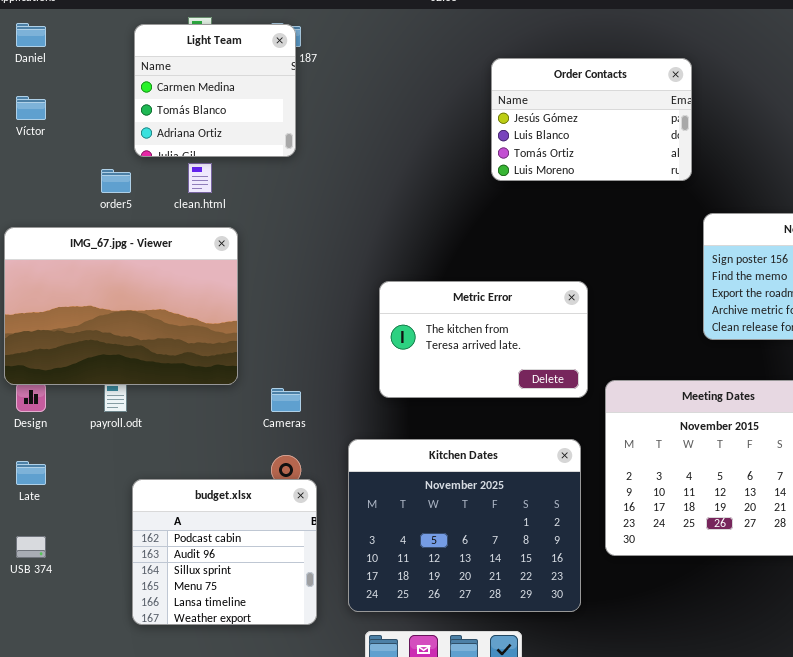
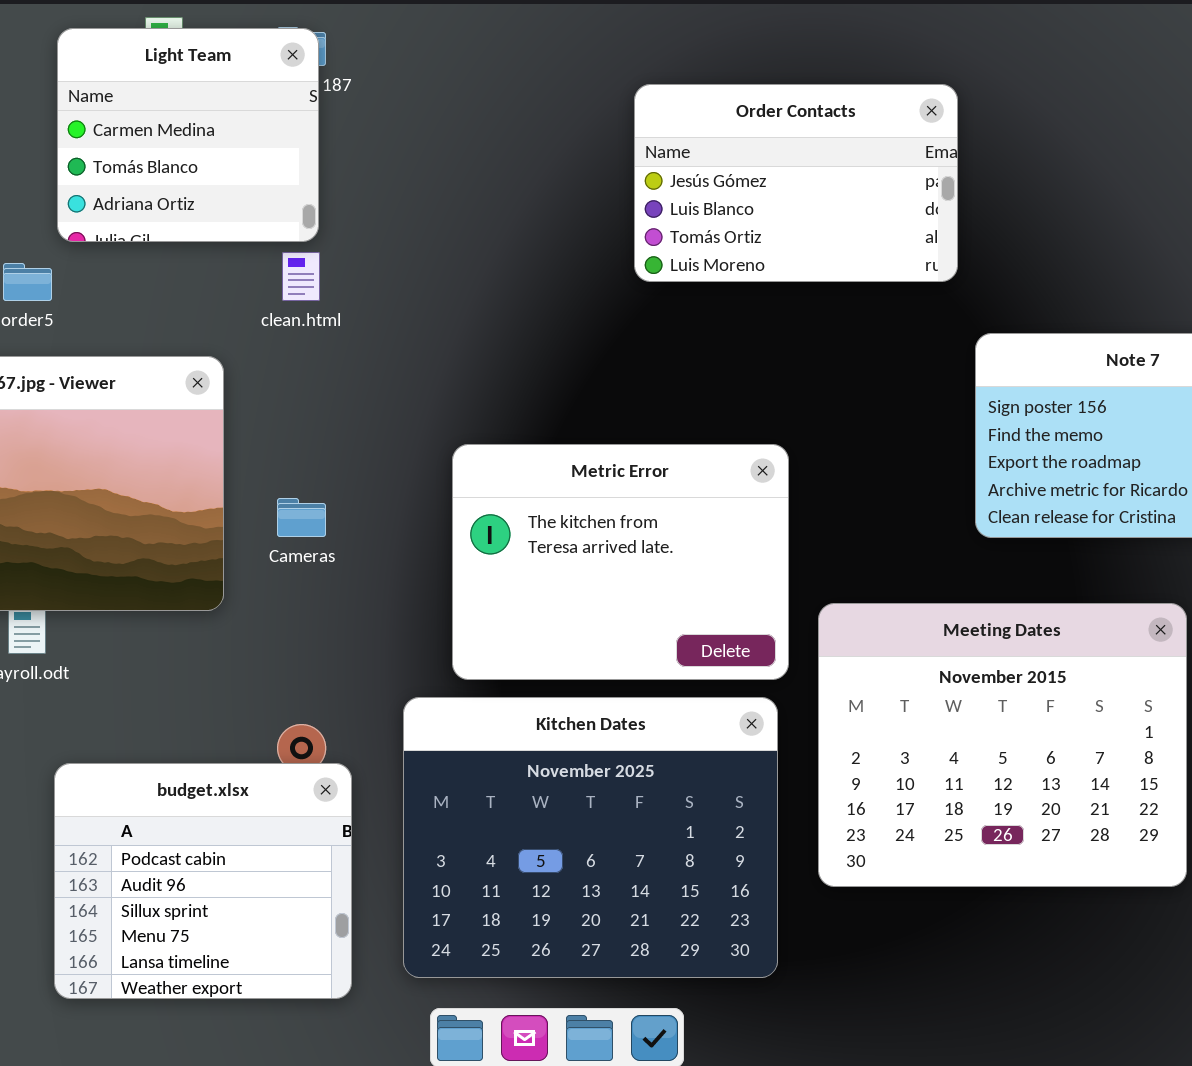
clean.html: [188,163,212,193] -> [282,252,320,301], moved
Metric Error: [379,281,588,398] -> [452,444,789,680], resized
Cameras: [271,388,301,412] -> [277,498,326,537], moved

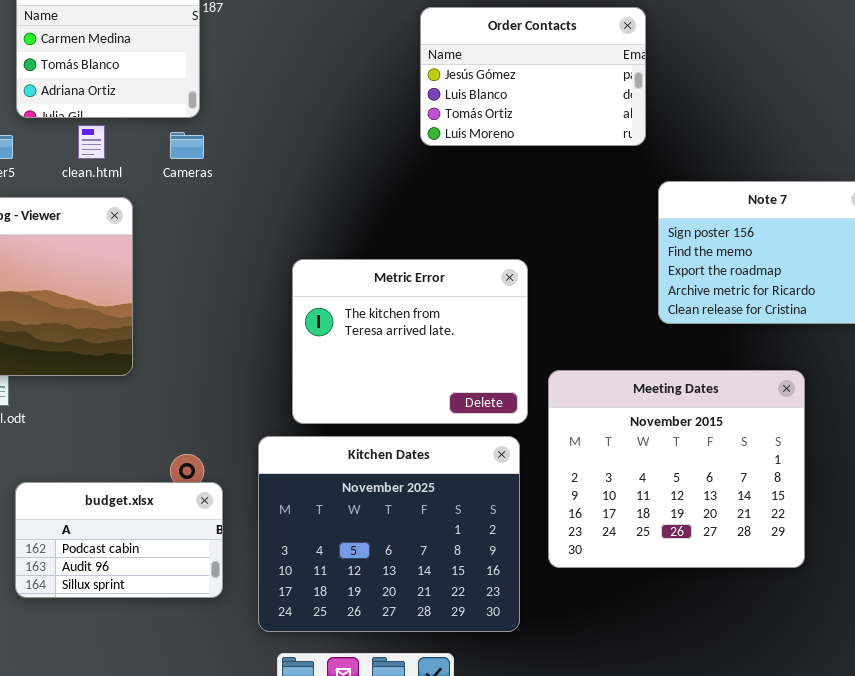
clean.html: [282,252,320,301] -> [78,125,105,159], moved
Cameras: [277,498,326,537] -> [170,132,204,159], moved
budget.xlsx: [54,763,352,999] -> [15,482,223,598], resized

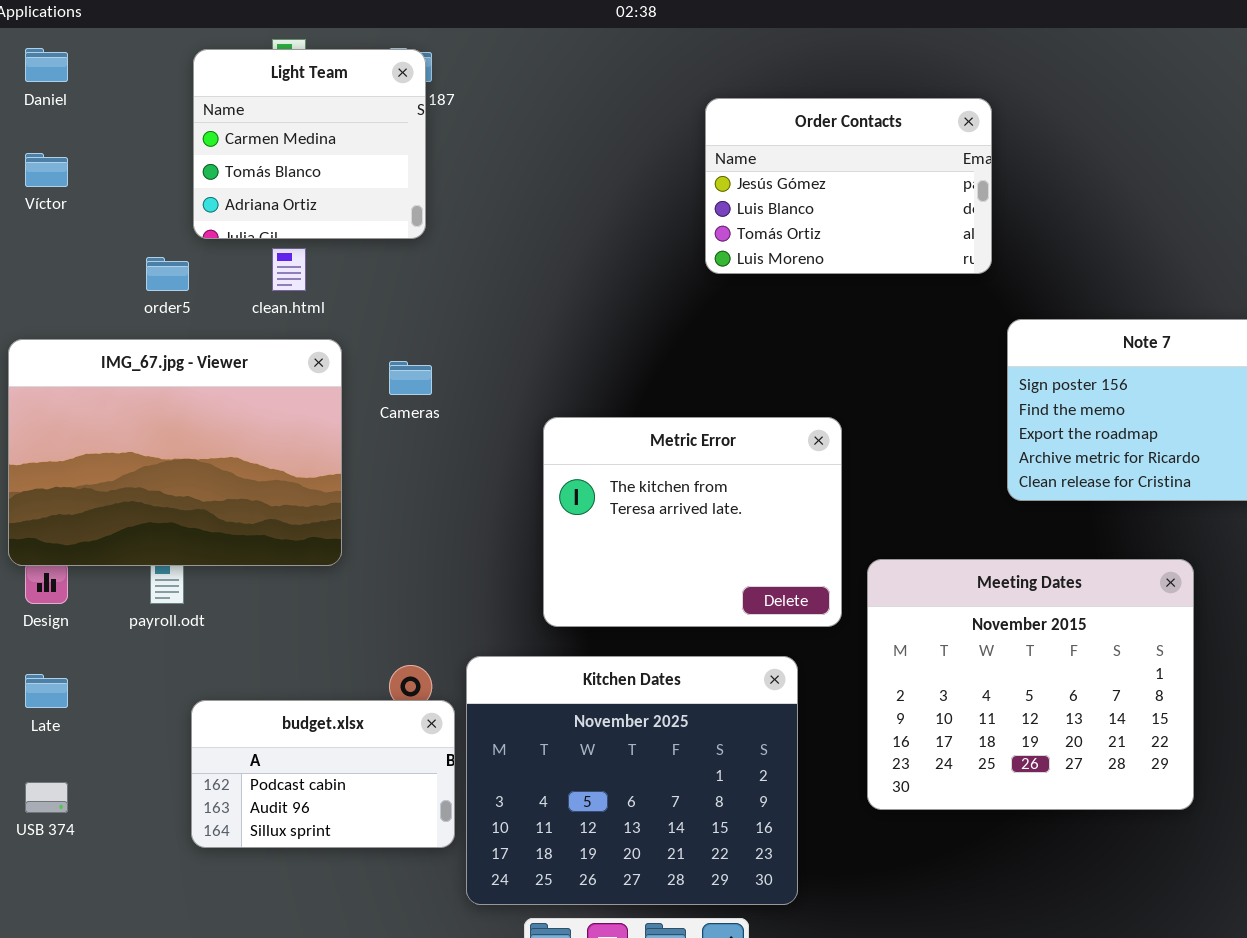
Cameras: [170,132,204,159] -> [389,361,432,395], moved
Kitchen Dates: [258,436,520,632] -> [466,656,798,905], moved

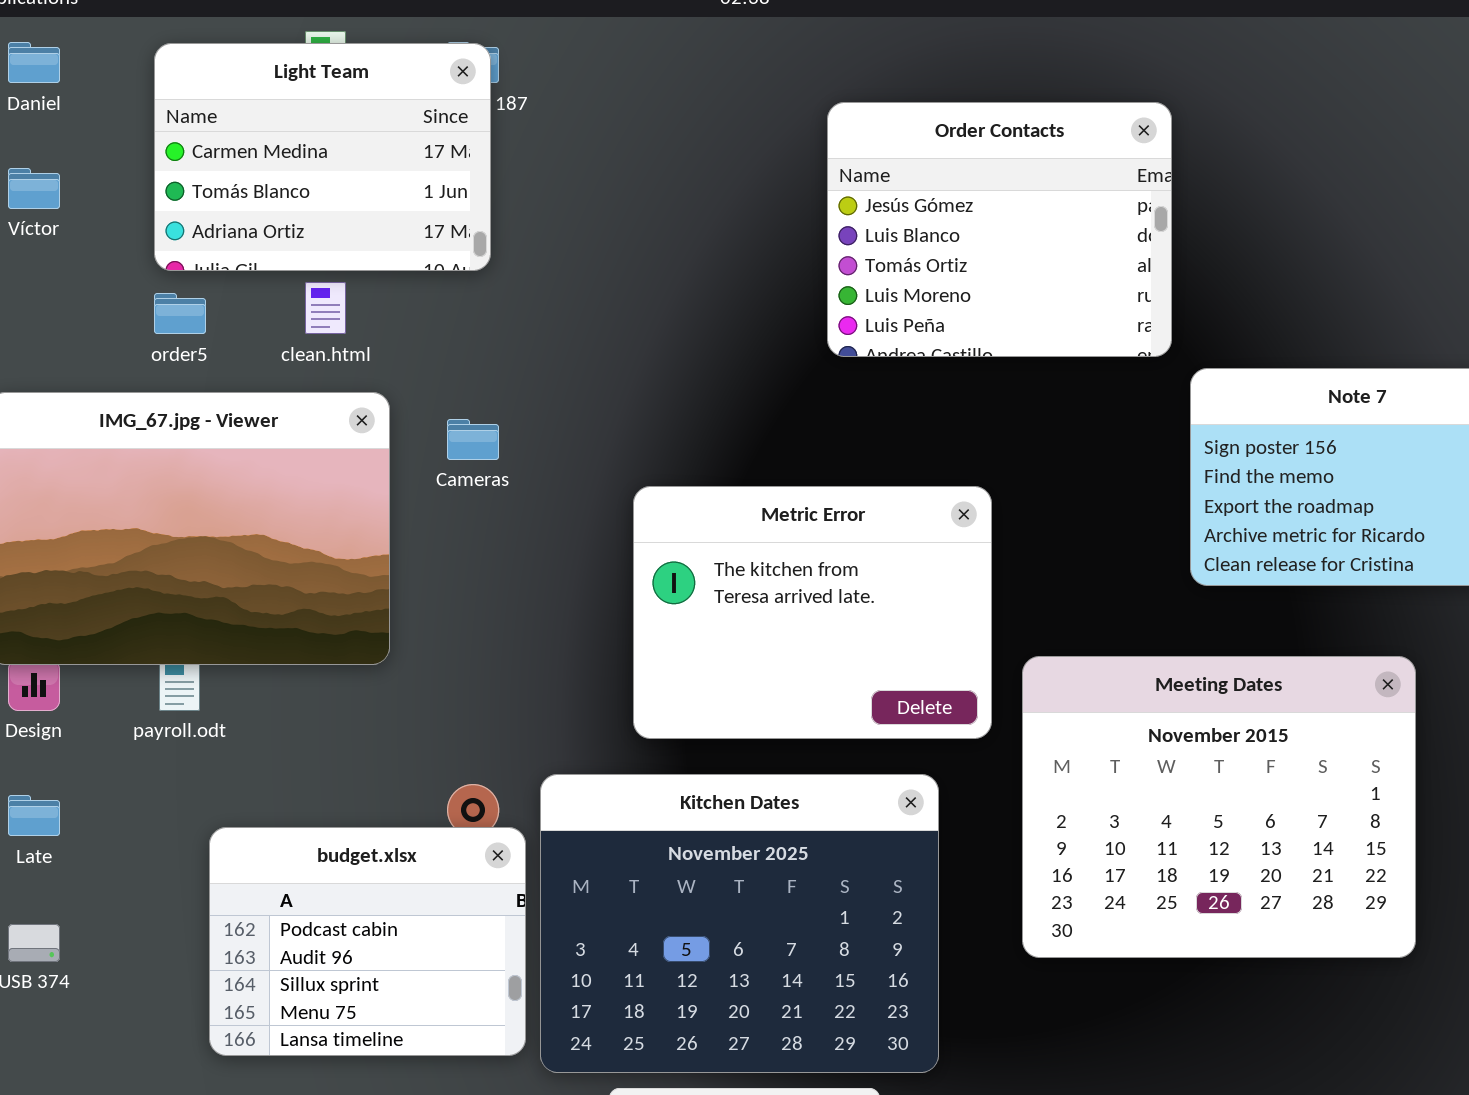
Light Team: [193,49,426,239] -> [154,43,491,271], resized
Order Contacts: [705,98,992,274] -> [827,102,1172,357], resized
budget.xlsx: [191,700,455,848] -> [209,827,526,1056], resized

